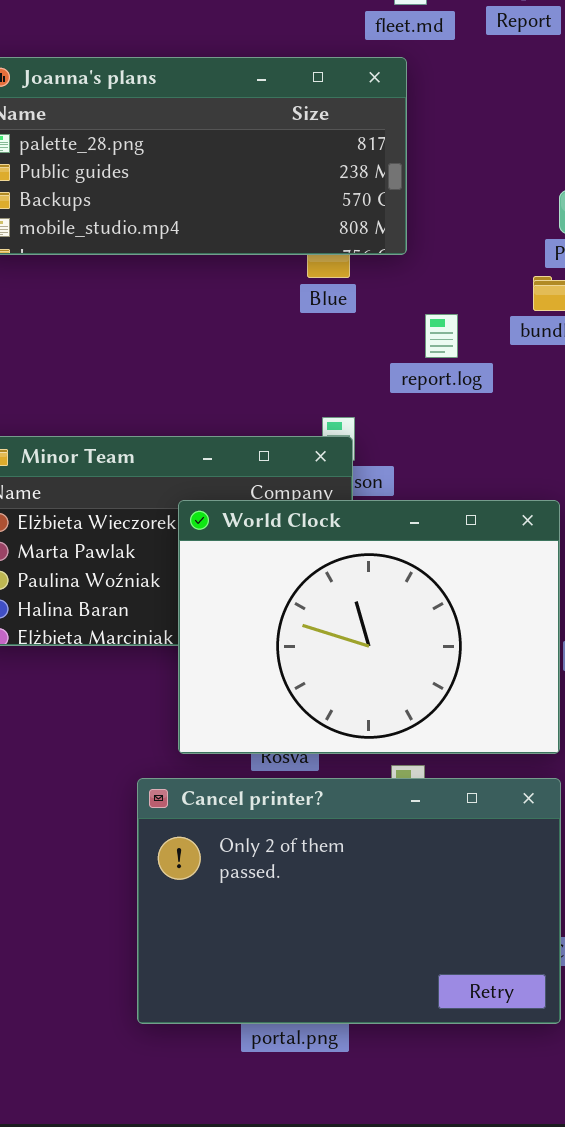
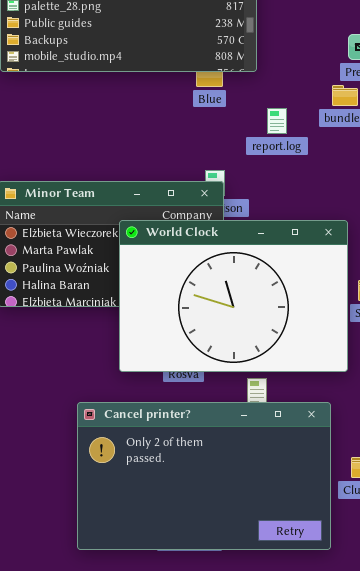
Cancel printer?: [137,778,561,1024] -> [77,402,331,550], moved

